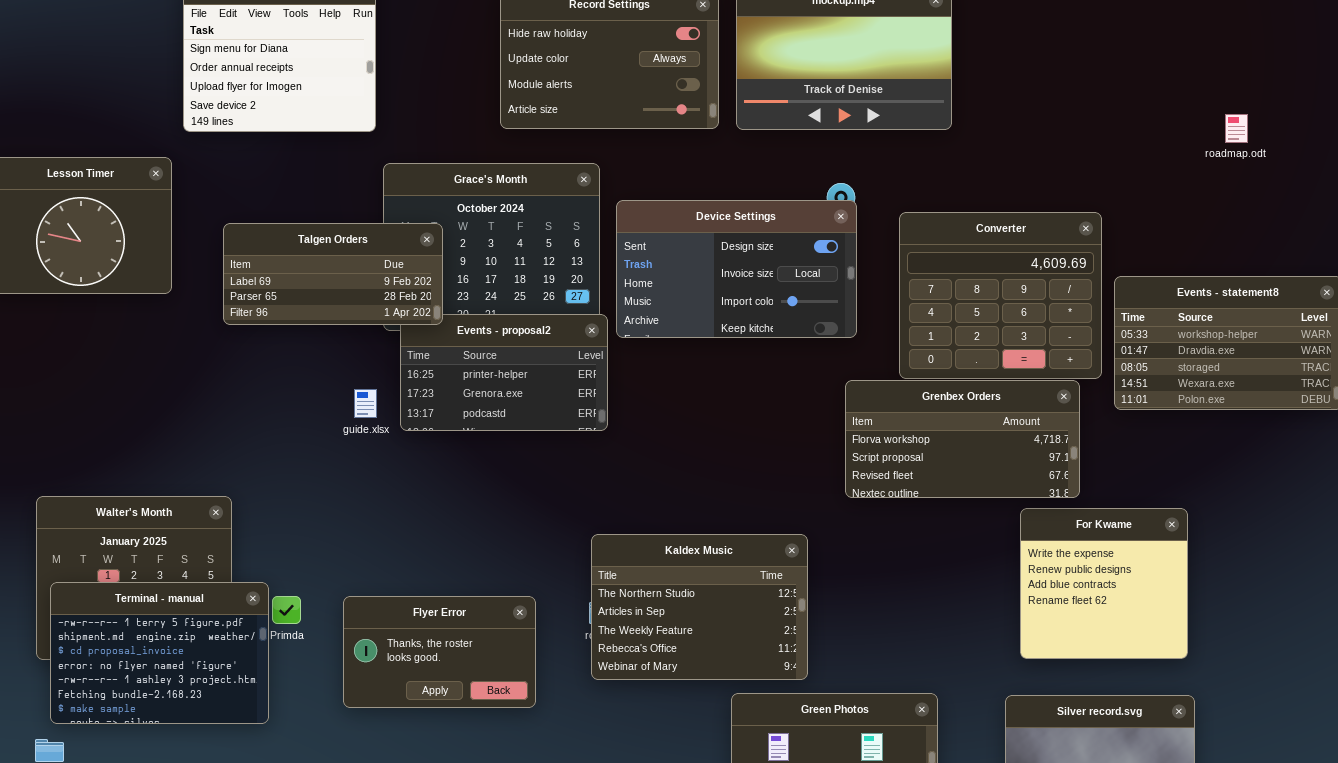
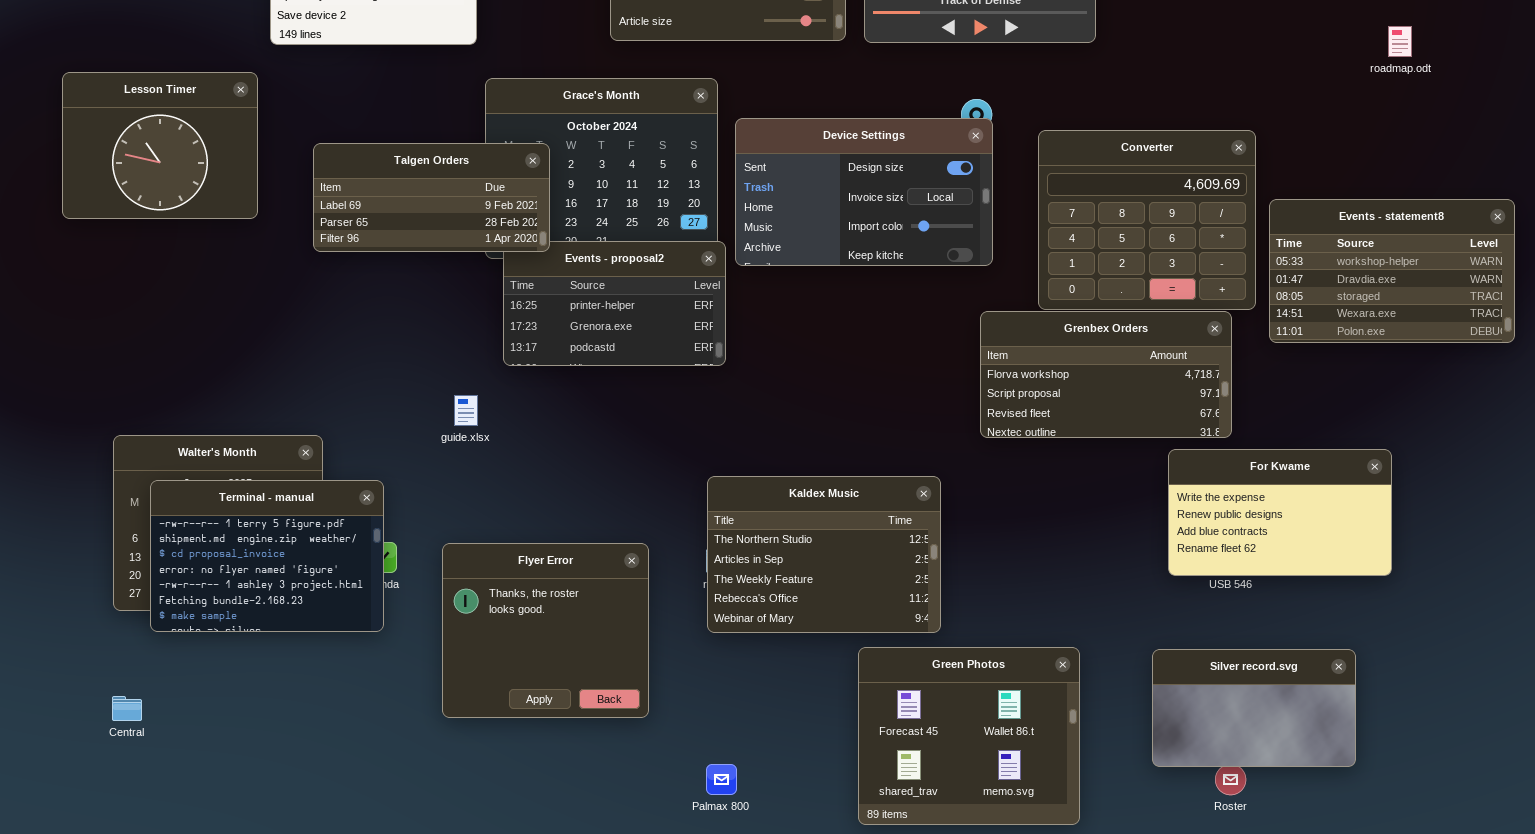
guide.xlsx: [354,389,377,418] -> [454,395,478,426], moved
For Kwame: [1020,508,1188,659] -> [1168,449,1392,576], resized
Terminal - manual: [50,582,269,724] -> [150,480,384,632], moved
Flyer Error: [343,596,536,708] -> [442,543,649,718], resized

